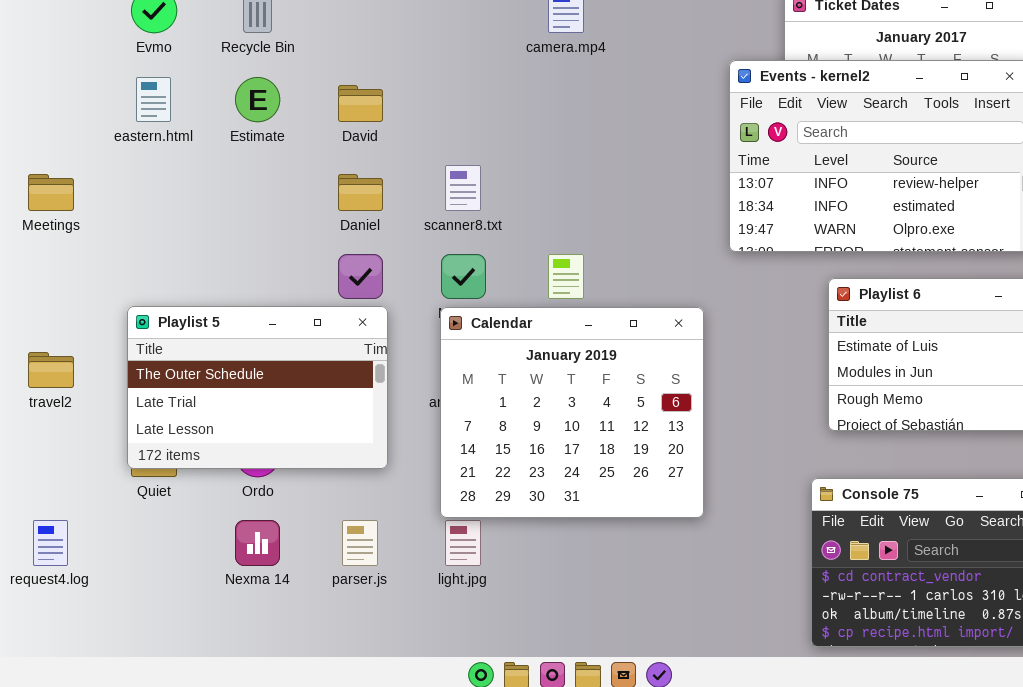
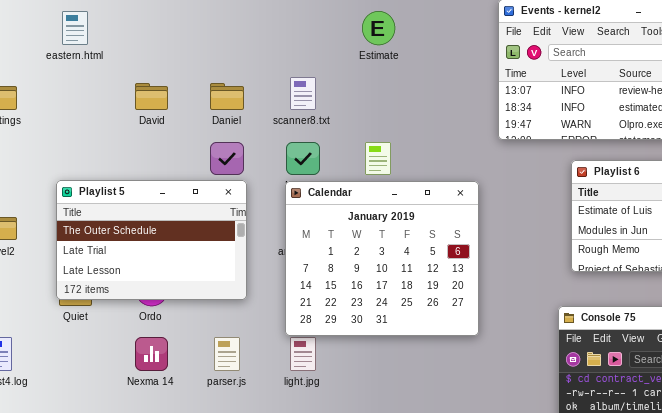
Estimate: [235,77,280,122] -> [362,11,395,45], moved
David: [338,85,383,122] -> [135,83,168,110], moved

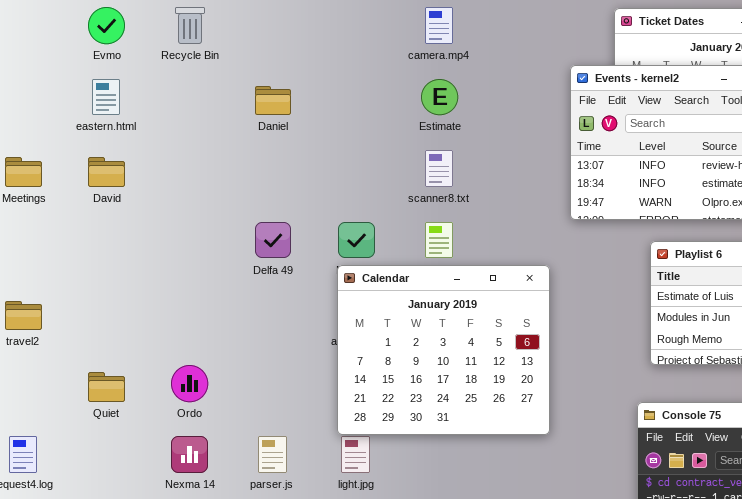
scanner8.txt: [290,77,316,110] -> [425,150,453,187], moved
David: [135,83,168,110] -> [88,157,125,187], moved
Daniel: [210,83,244,110] -> [255,86,291,115], moved
Playlist 5: [56,180,247,300] -> none, closed

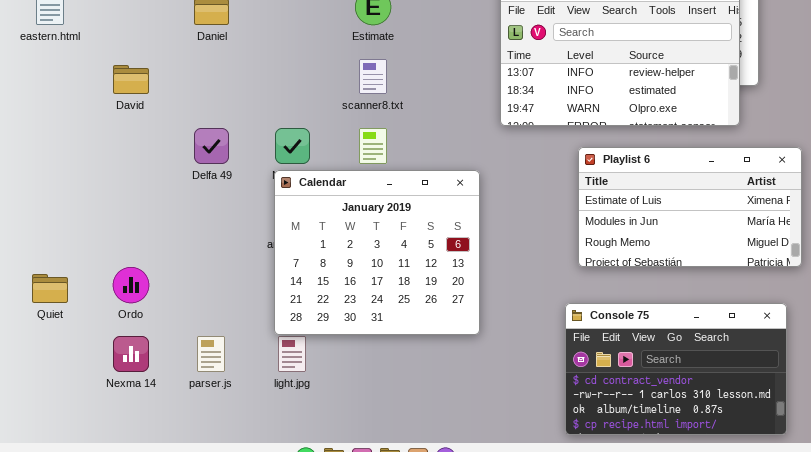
David: [88,157,125,187] -> [113,65,149,94], moved

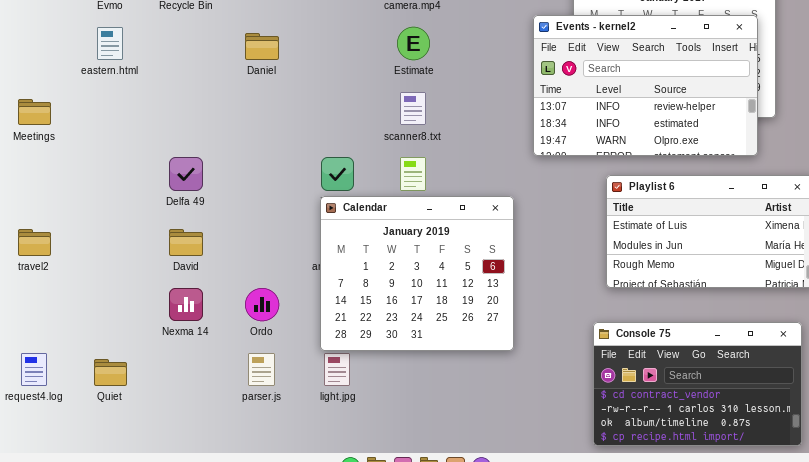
David: [113,65,149,94] -> [169,229,203,256], moved
Delfa 49: [194,128,229,164] -> [169,157,203,191], moved
Ordo: [113,267,149,303] -> [245,288,279,321], moved
Quiet: [32,274,68,303] -> [94,359,127,386], moved
Nexma 14: [113,336,149,372] -> [169,288,203,321], moved

